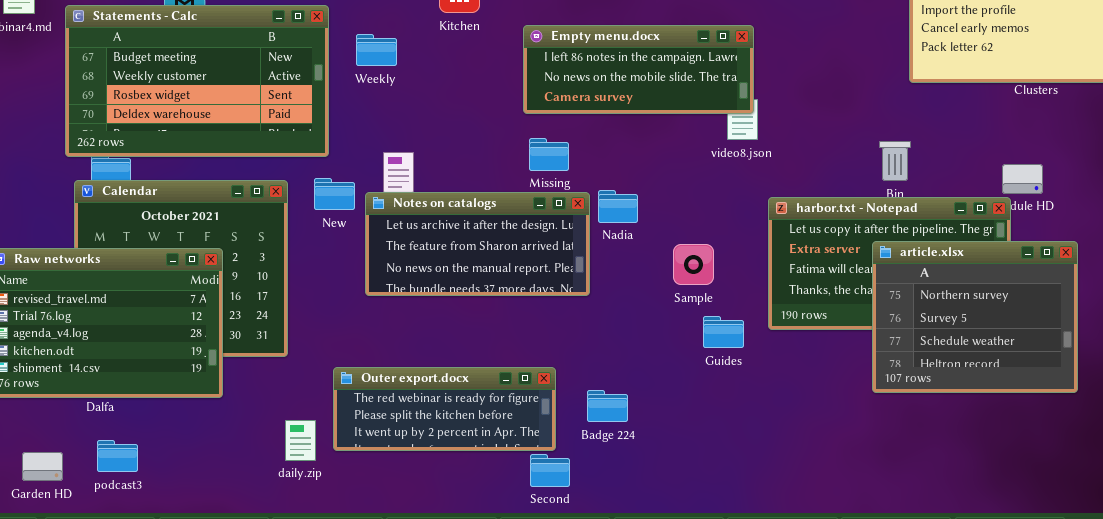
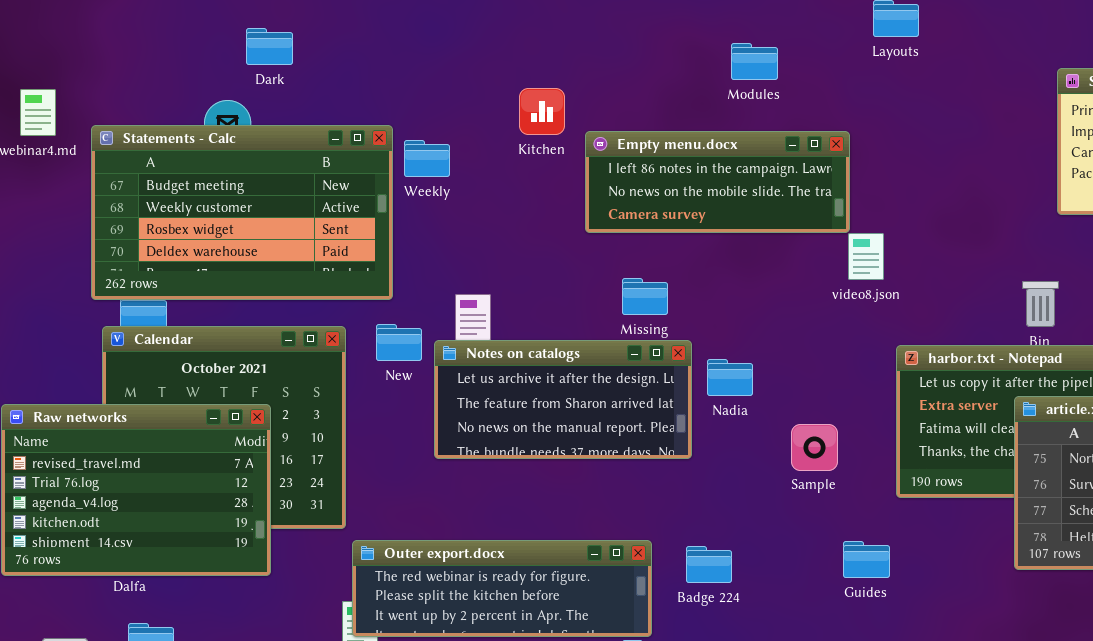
Empty menu.docx: [523,25,754,114] -> [585,131,850,233], moved
Weekly: [356,34,397,66] -> [404,140,450,177], moved
Nadia: [598,190,638,223] -> [707,359,753,396], moved
Sample: [673,244,714,285] -> [791,424,838,471], moved
Guides: [703,316,744,348] -> [843,541,890,578], moved
Outer export.docx: [333,367,556,451] -> [352,540,652,637], resized
Badge 224: [587,390,628,422] -> [686,546,732,583], moved

